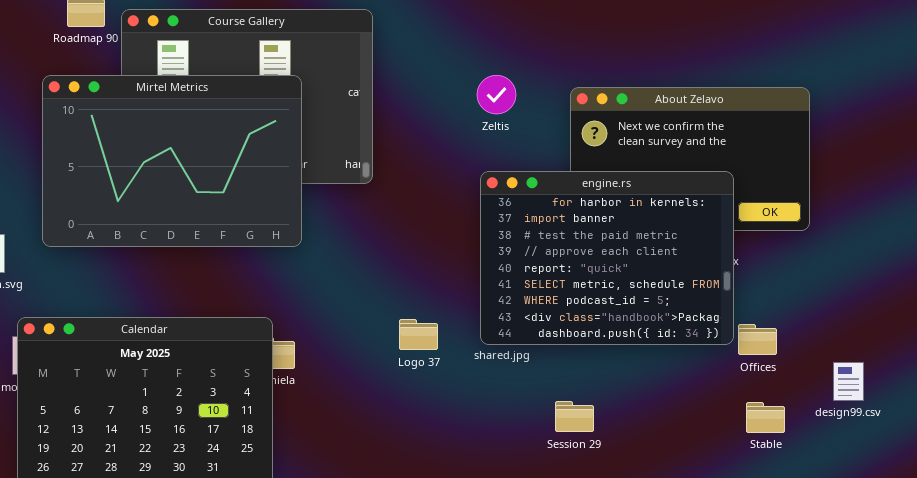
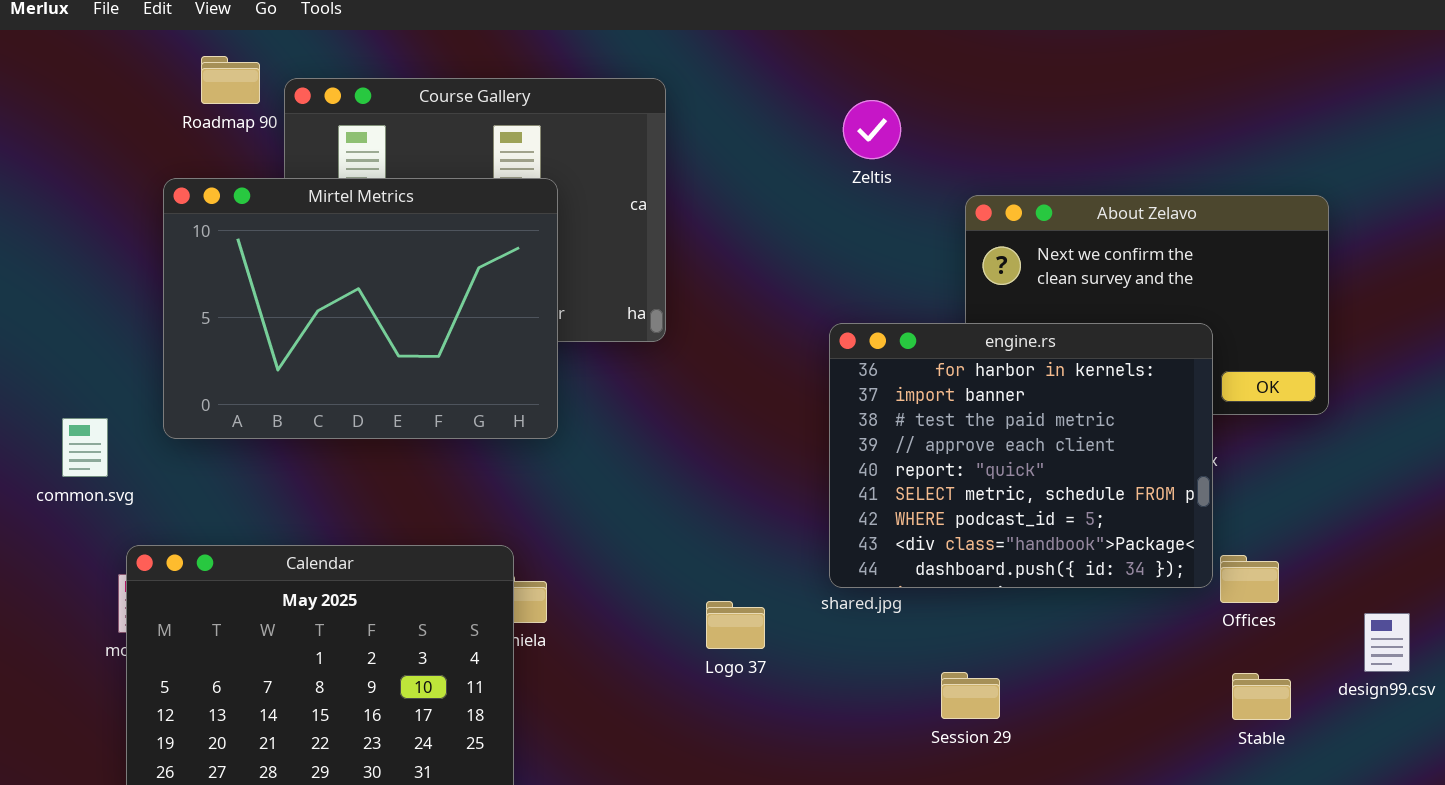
Zeltis: [477,75,516,114] -> [843,100,901,159], moved
Logo 37: [399,319,438,350] -> [706,601,765,649], moved

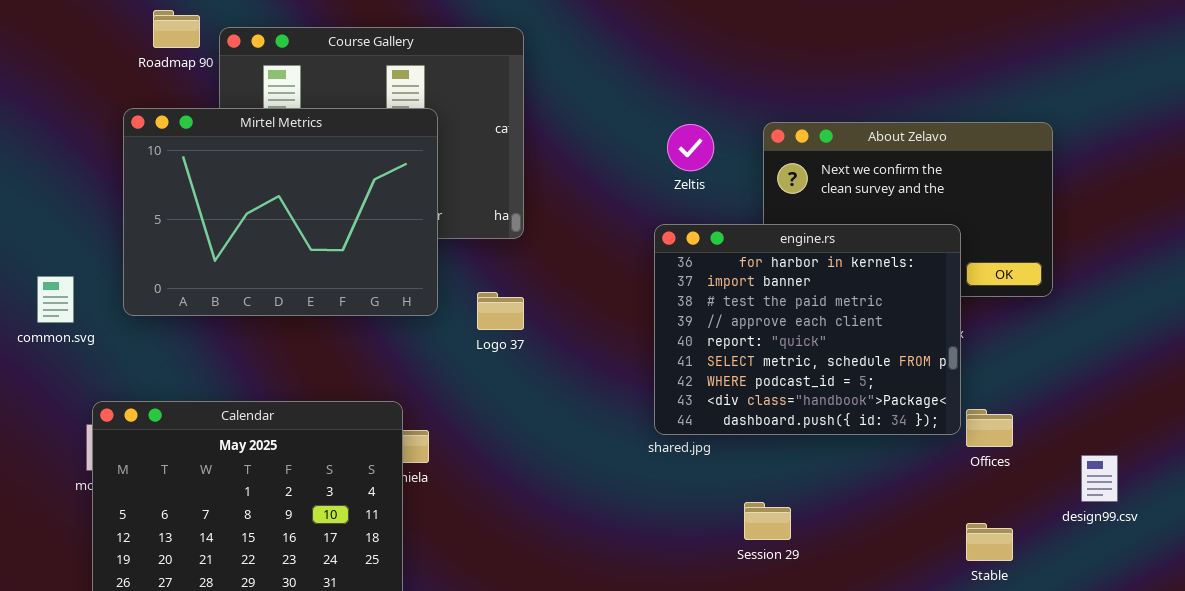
Zeltis: [843,100,901,159] -> [667,124,714,171], moved
common.svg: [62,418,108,477] -> [37,276,74,323], moved
Logo 37: [706,601,765,649] -> [477,292,524,330], moved
Stable: [1232,673,1291,720] -> [966,523,1013,561], moved

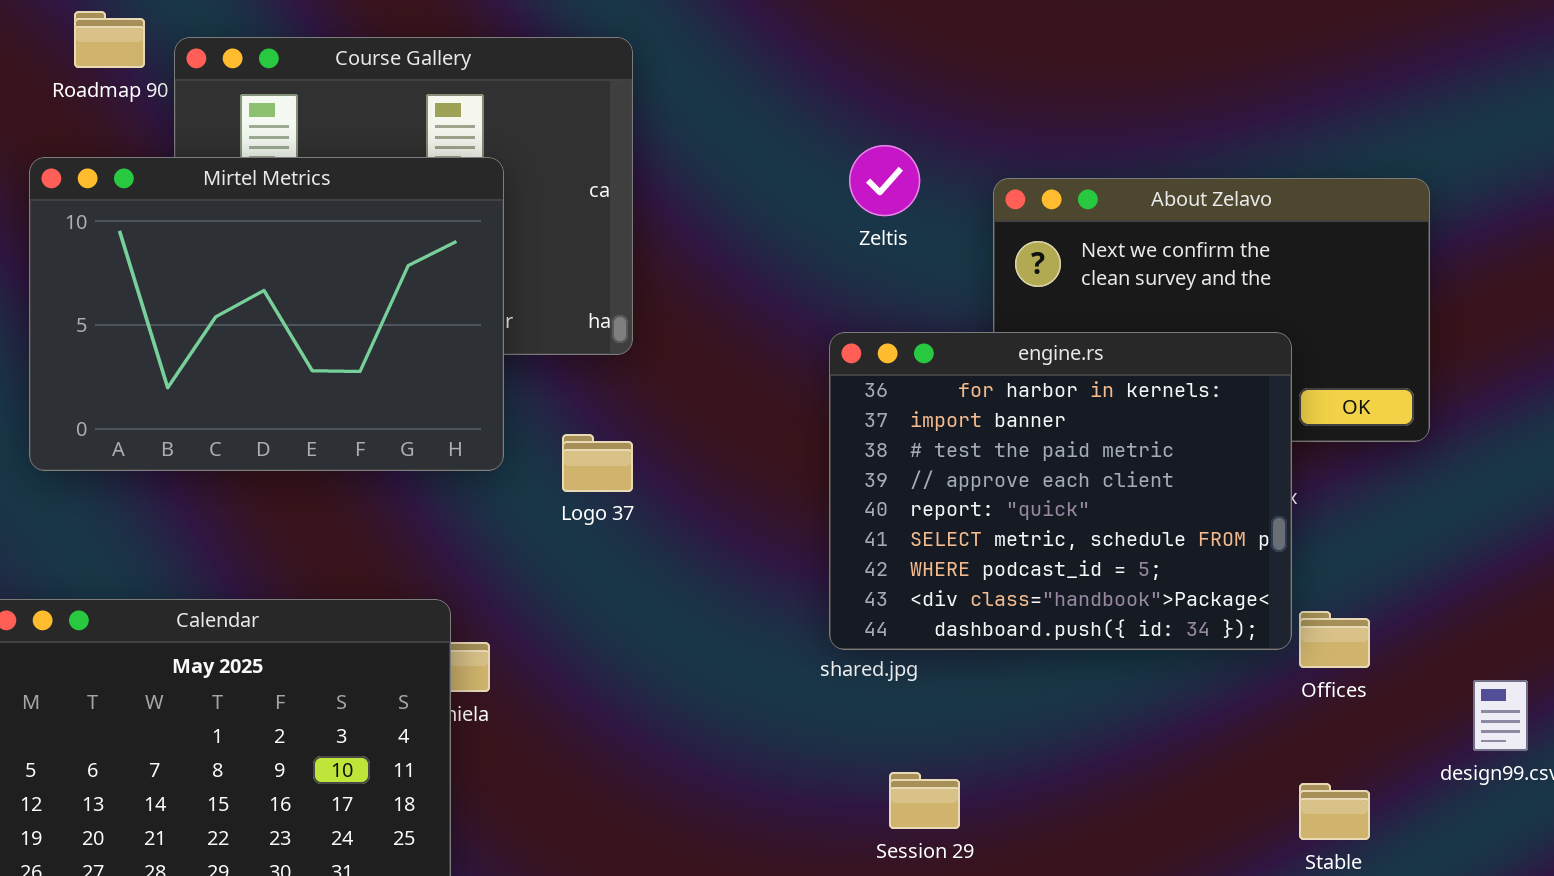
Zeltis: [667,124,714,171] -> [849,145,920,216], moved
Session 29: [744,502,791,540] -> [889,772,960,829], moved

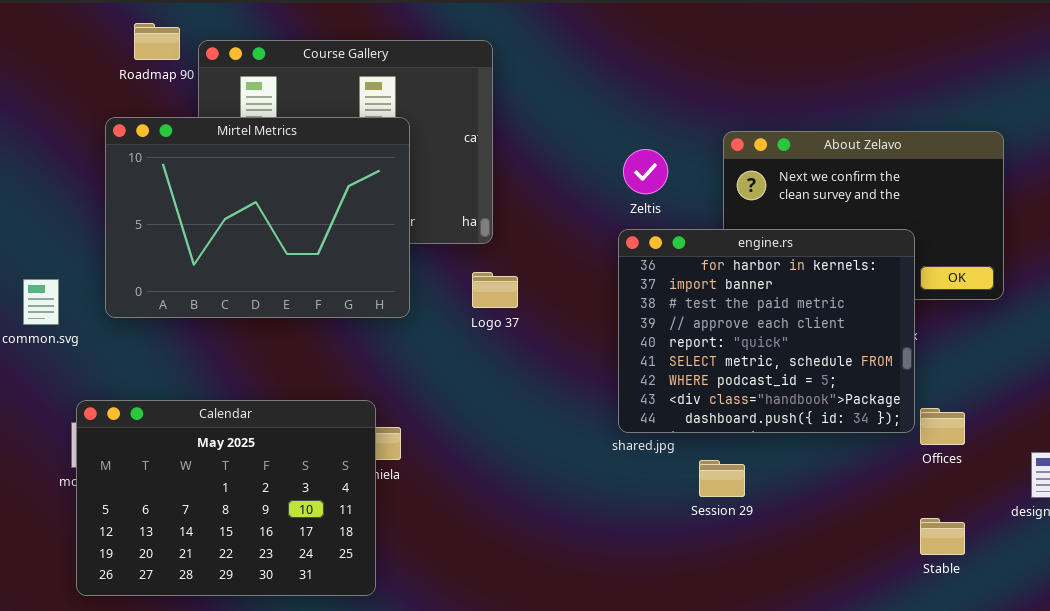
Zeltis: [849,145,920,216] -> [623,149,668,194], moved
Logo 37: [562,434,633,492] -> [472,272,518,308], moved
Session 29: [889,772,960,829] -> [699,460,745,497], moved

